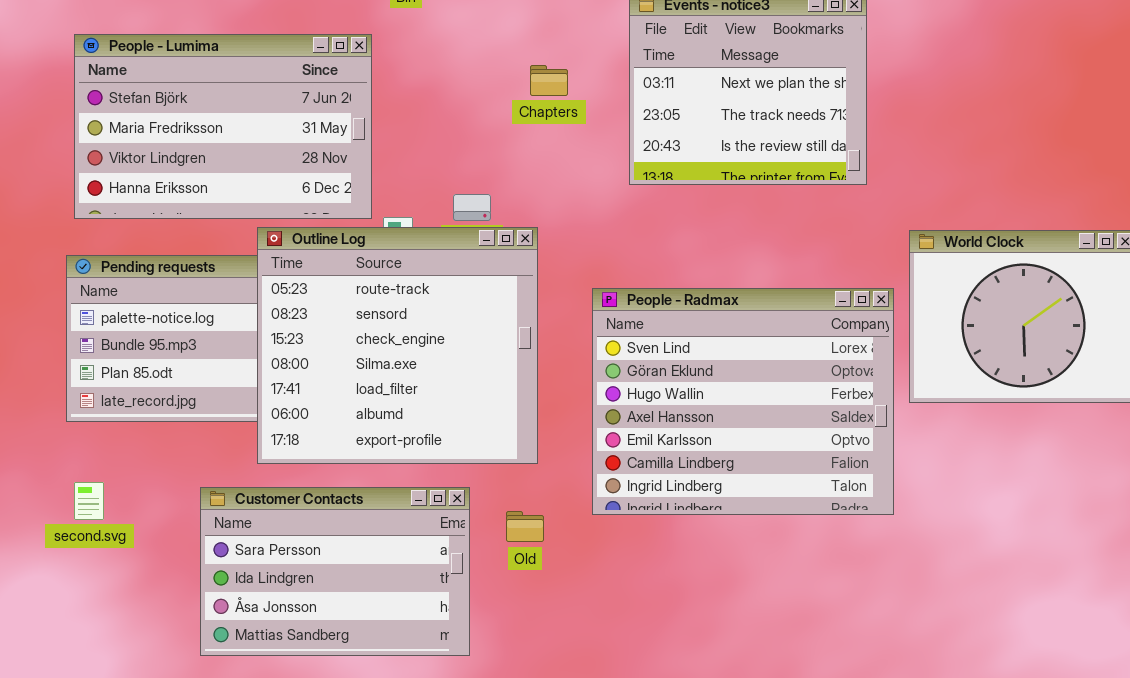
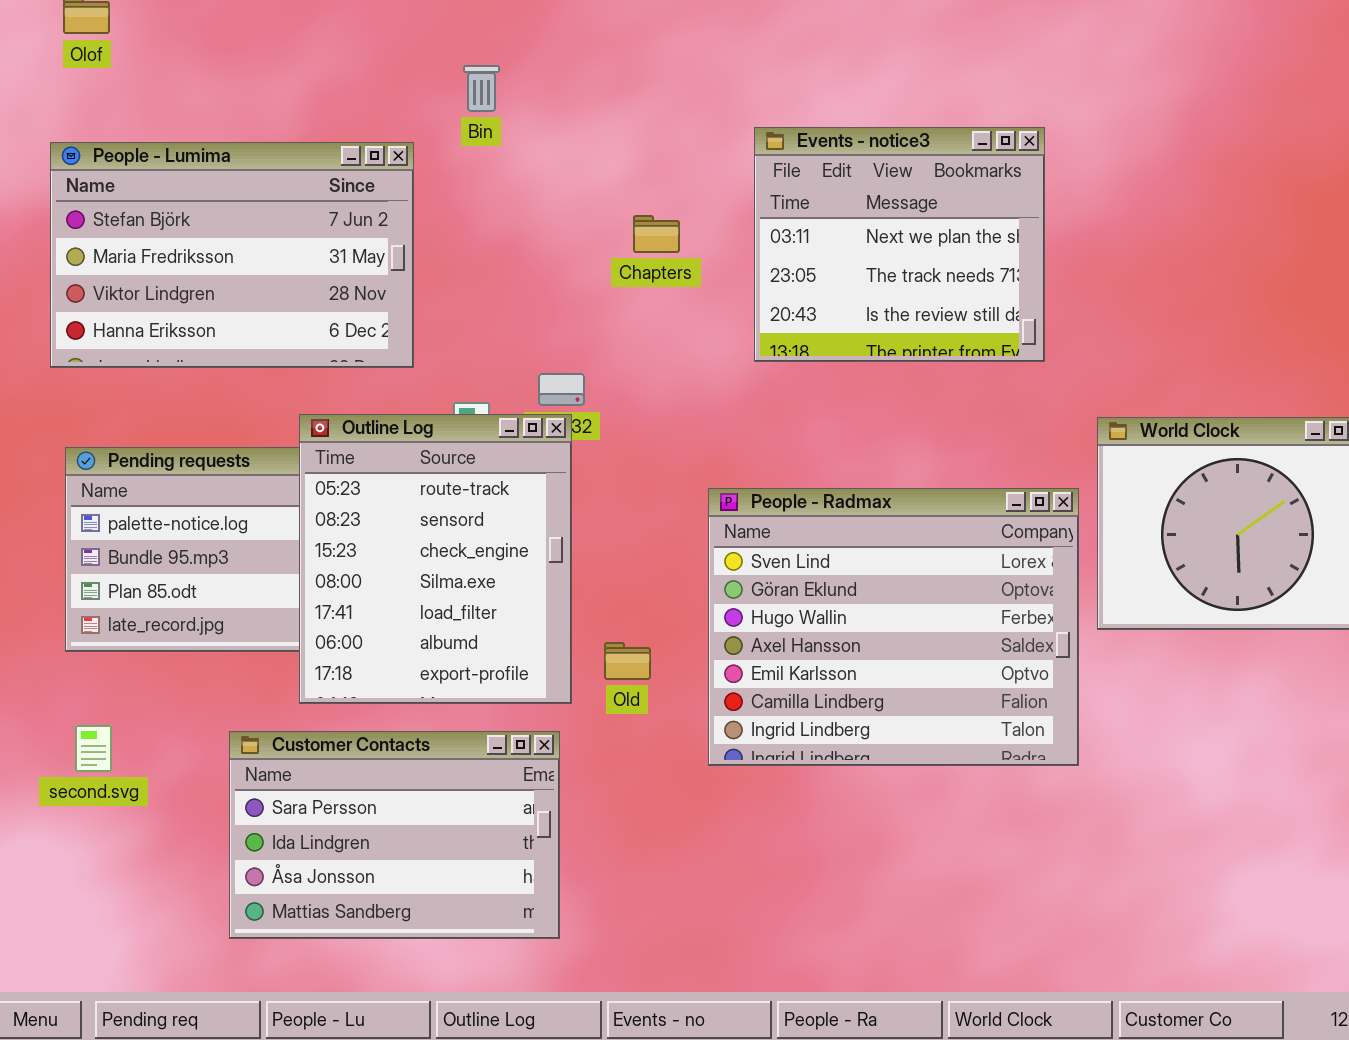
People - Lumima: [74,34,372,219] -> [50,142,414,368], moved
Outline Log: [257,227,538,464] -> [299,414,572,704], resized
Old: [506,511,544,542] -> [604,642,651,680], moved

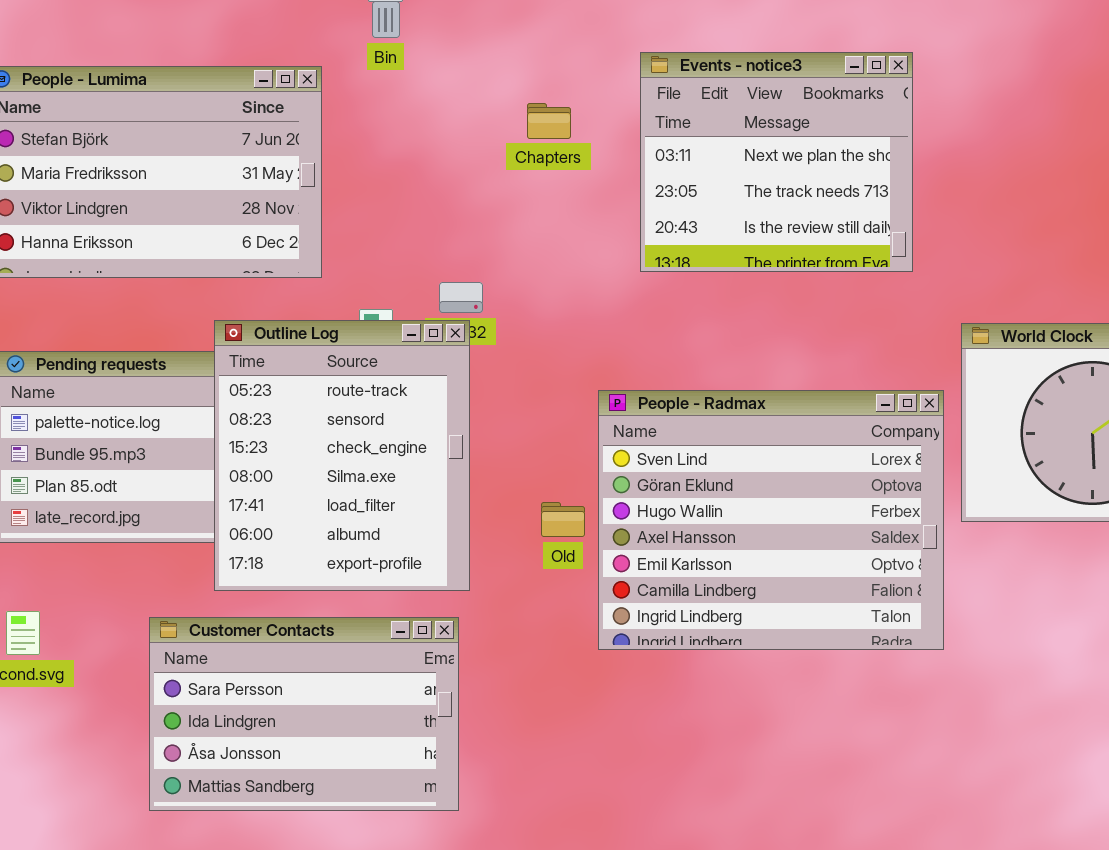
Chapters: [633,215,680,253] -> [527,103,571,139], moved
Old: [604,642,651,680] -> [541,502,585,537], moved

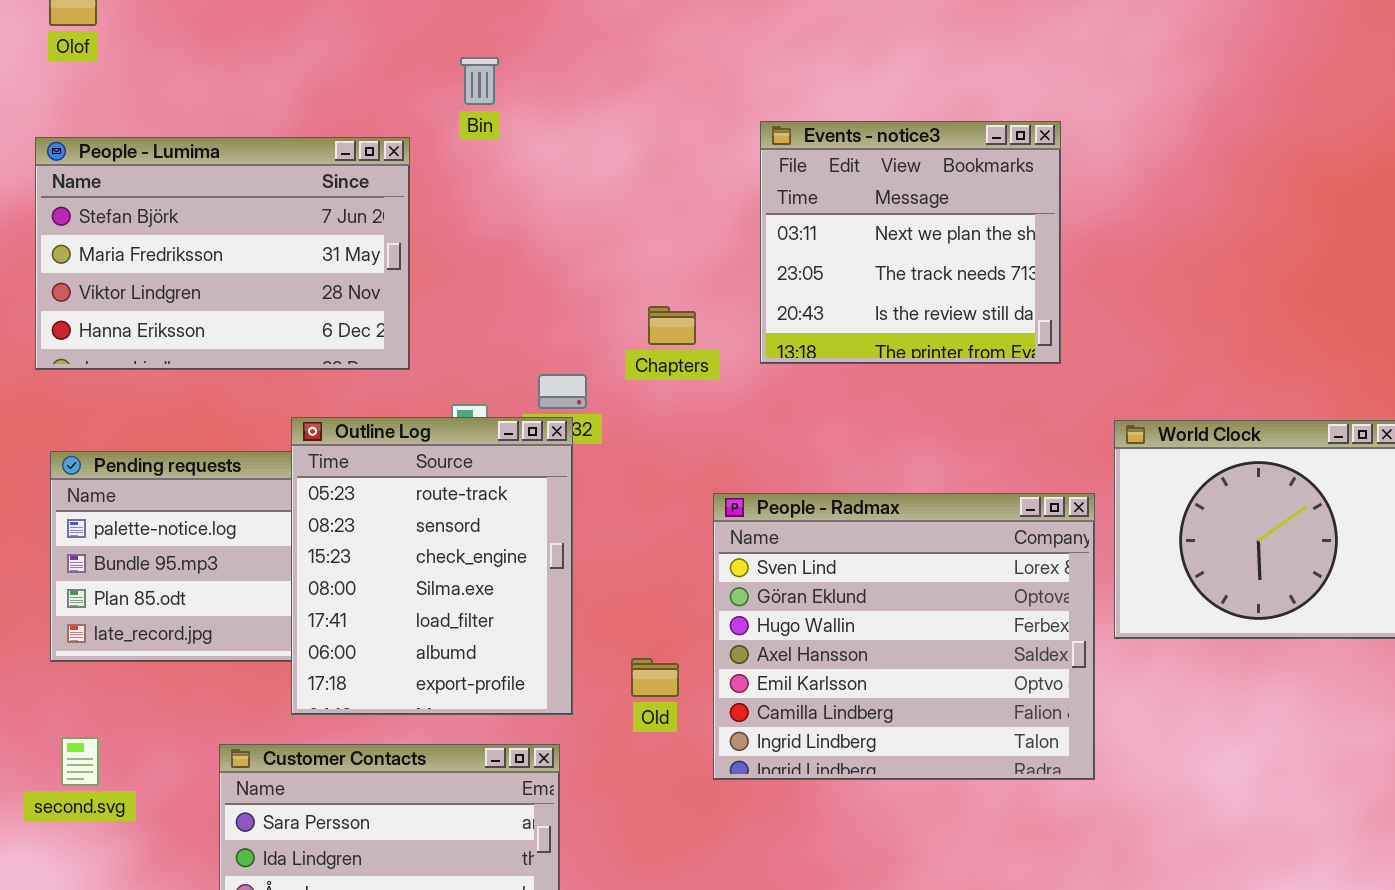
Chapters: [527,103,571,139] -> [648,306,696,345], moved
Old: [541,502,585,537] -> [631,658,679,697], moved

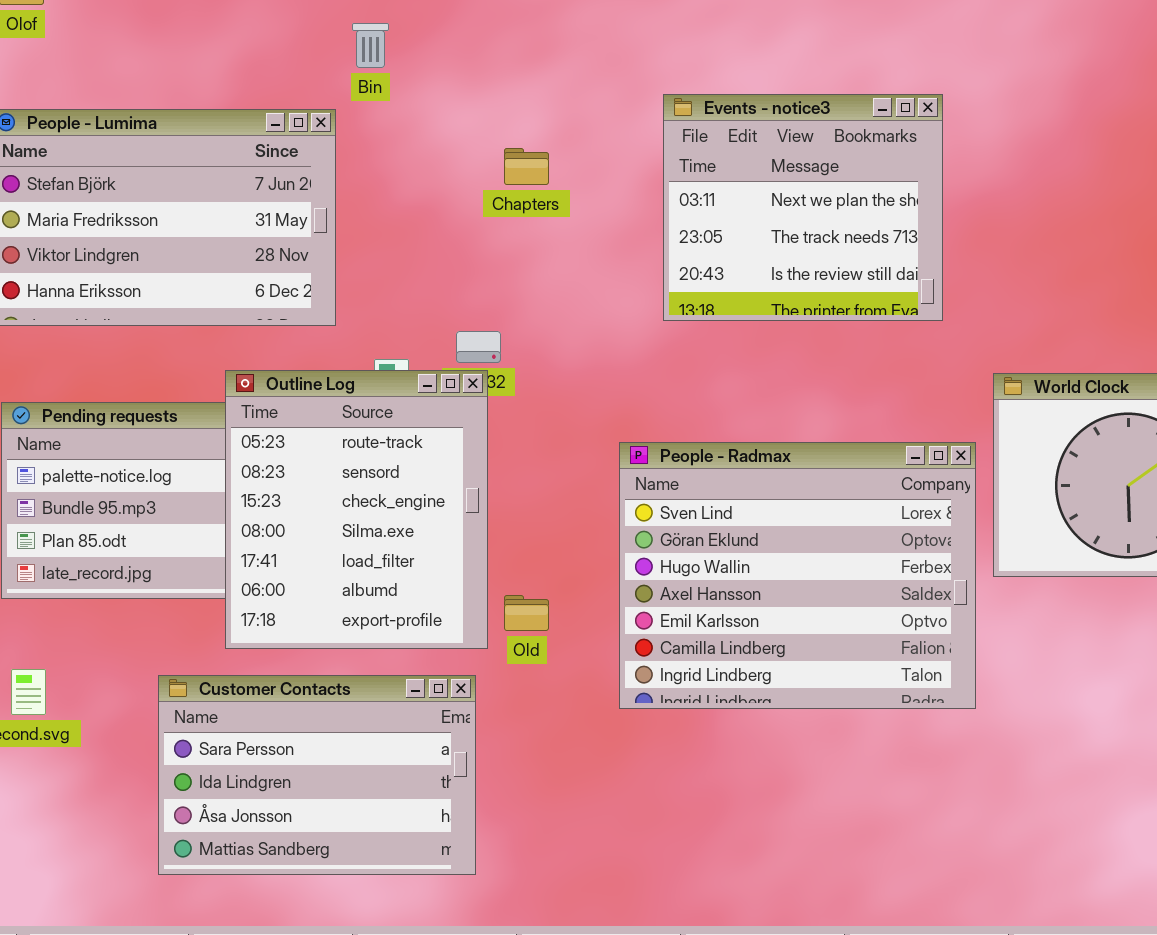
Bin: [460,57,499,105] -> [352,23,389,68], moved
Chapters: [648,306,696,345] -> [504,148,549,185], moved
Old: [631,658,679,697] -> [504,595,549,631], moved

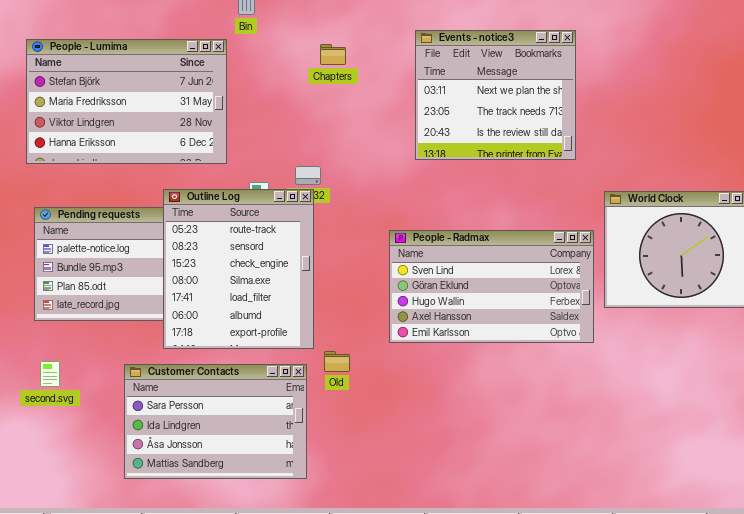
Chapters: [504,148,549,185] -> [320,44,346,65], moved
People - Radmax: [619,442,976,709] -> [389,230,594,343], resized
Old: [504,595,549,631] -> [324,351,350,372], moved

